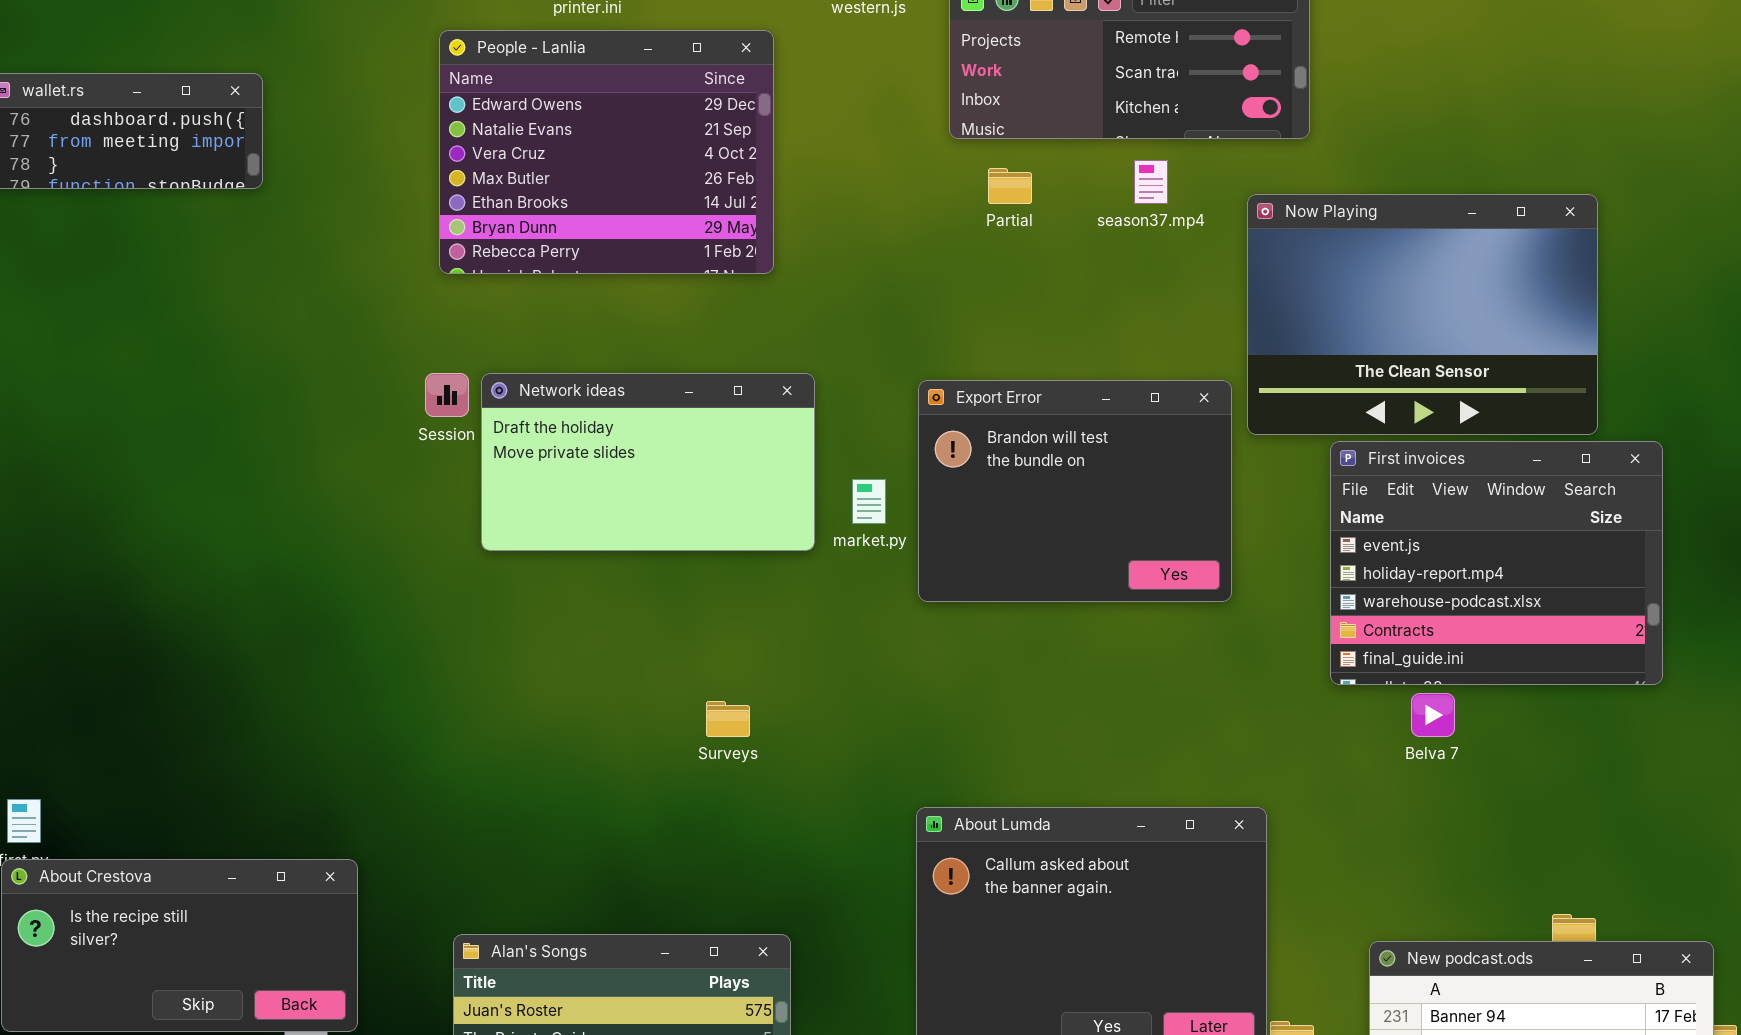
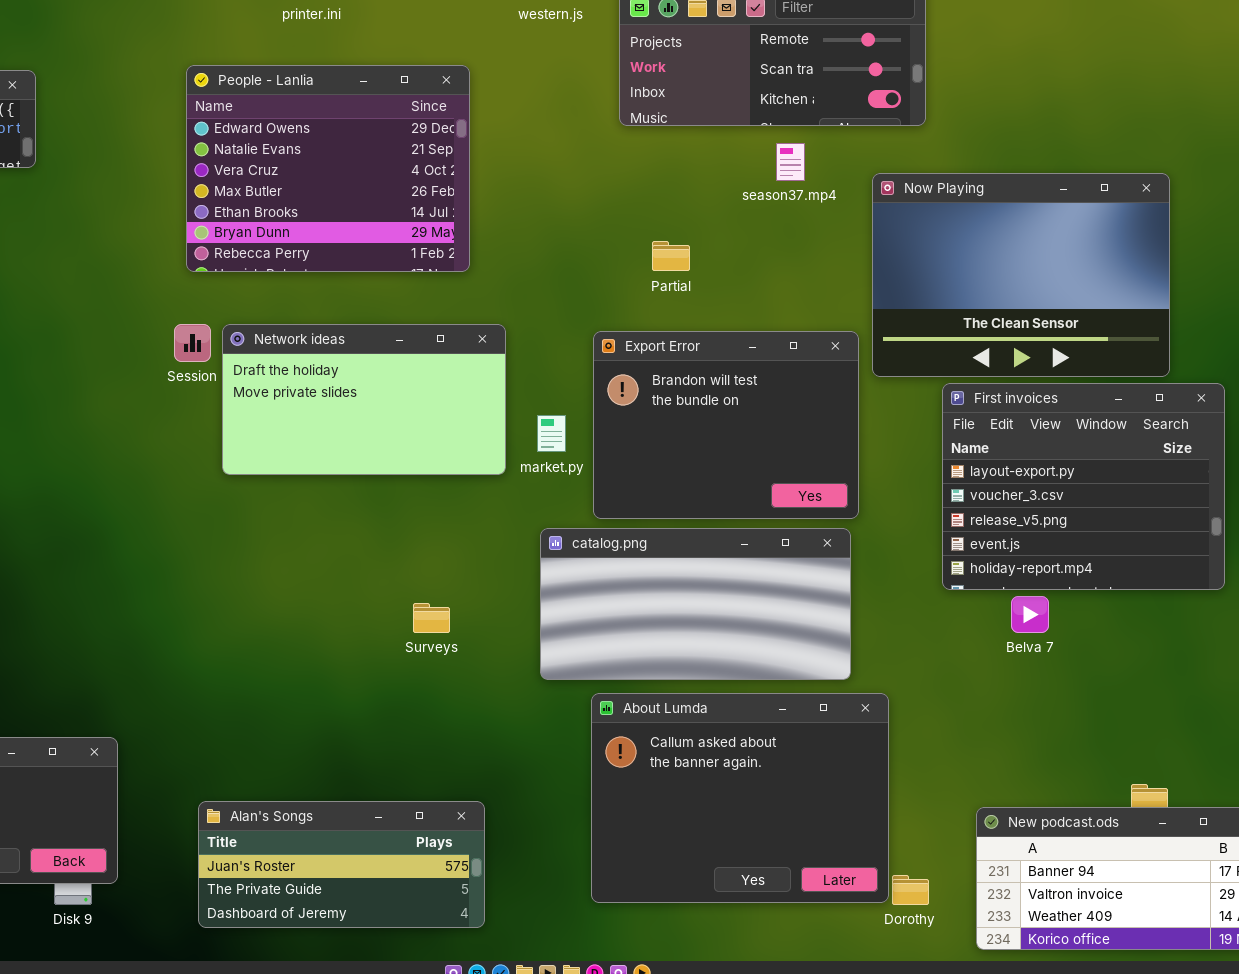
People - Lanlia: [439,30,774,274] -> [186,65,470,272], moved
Partial: [988,168,1032,204] -> [652,241,690,271], moved
First invoices: [1330,441,1663,685] -> [942,383,1225,590], scrolled up 3 rows
catalog.png: none -> [540,528,851,680], opened

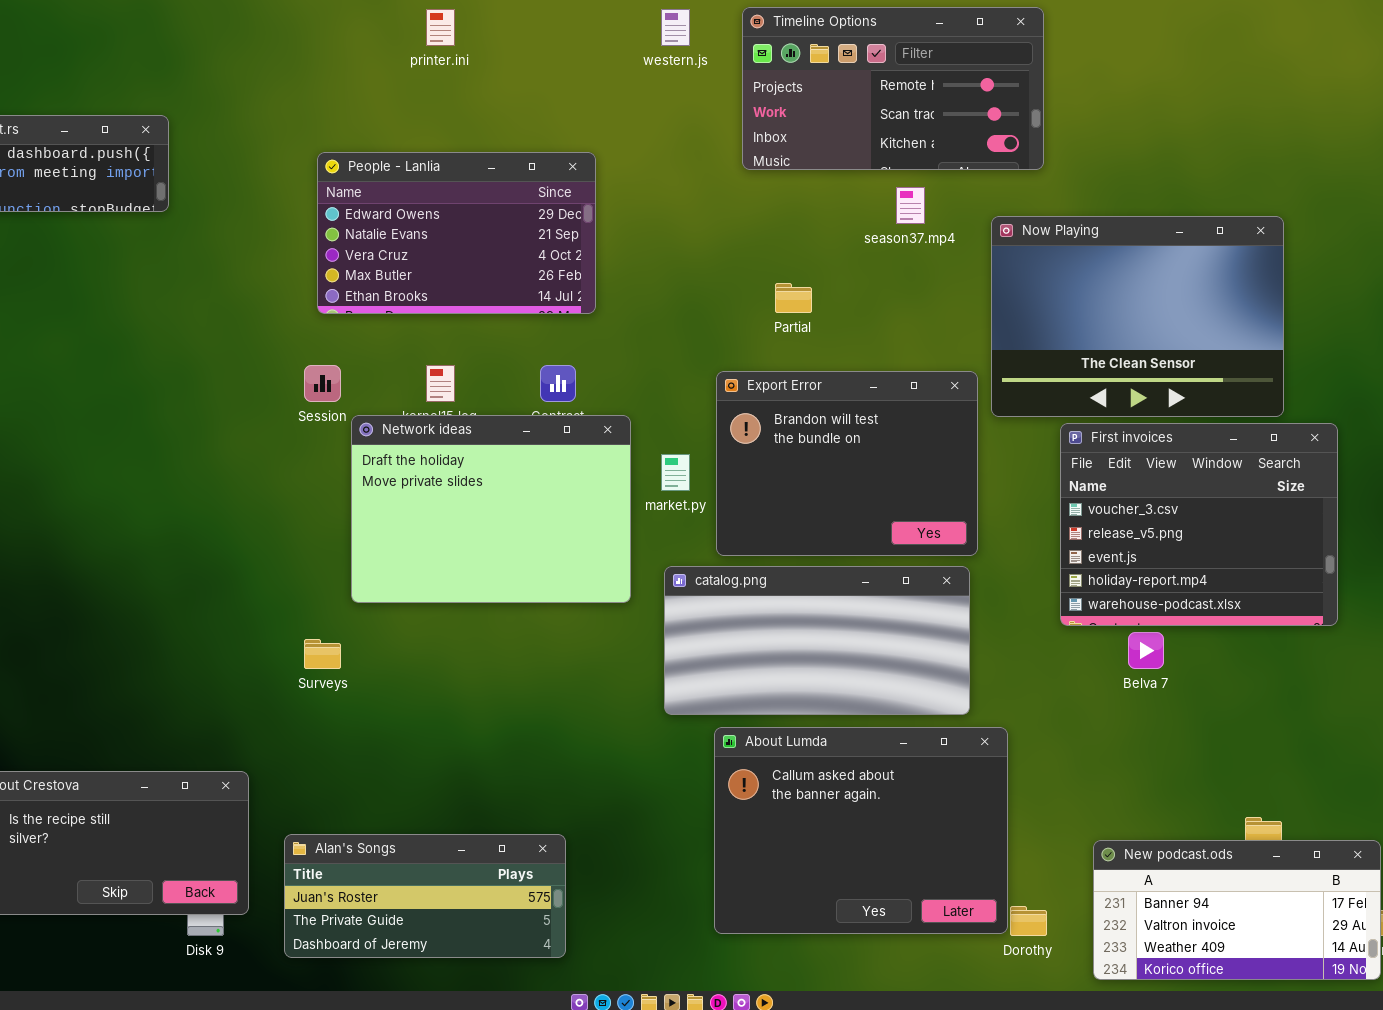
People - Lanlia: [186,65,470,272] -> [317,152,596,314], resized
Network ideas: [222,324,506,475] -> [351,415,631,603], moved, resized
First invoices: [942,383,1225,590] -> [1060,423,1338,626], scrolled down 1 row
Surveys: [413,603,450,633] -> [304,639,341,669], moved
Alan's Songs: [198,801,485,928] -> [284,834,566,958], moved

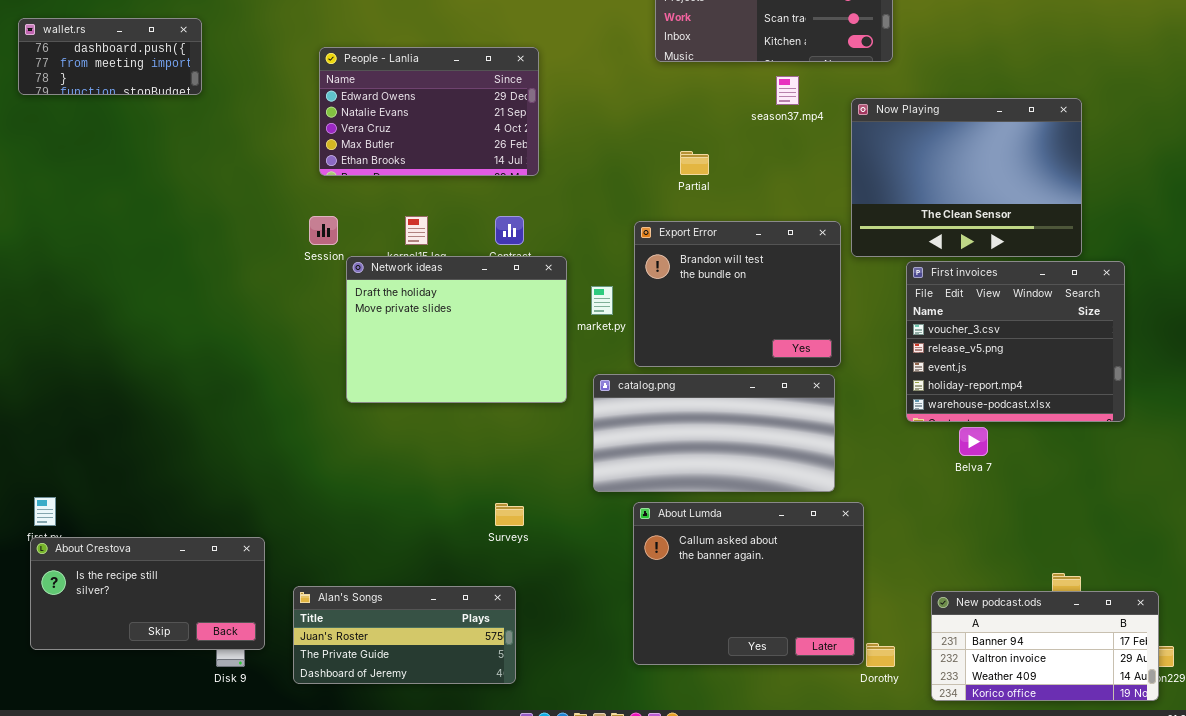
Surveys: [304,639,341,669] -> [495,503,524,526], moved

